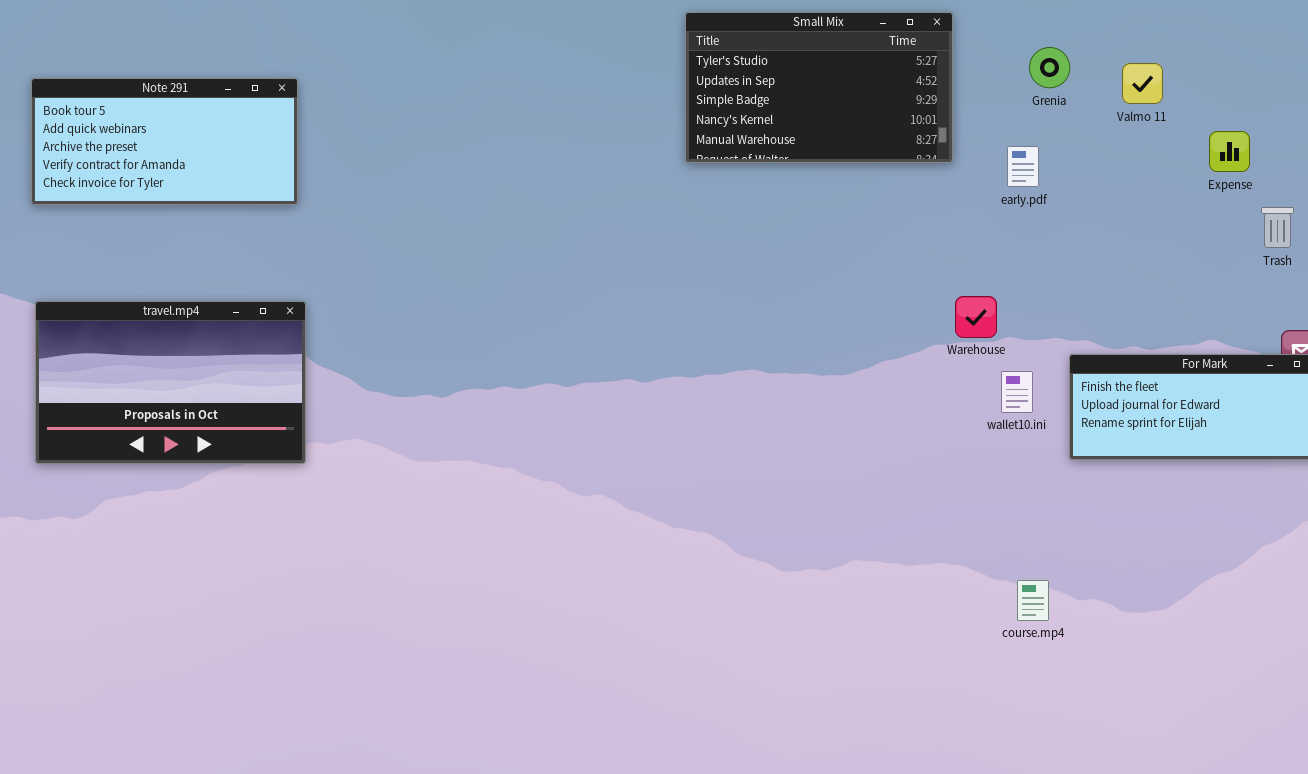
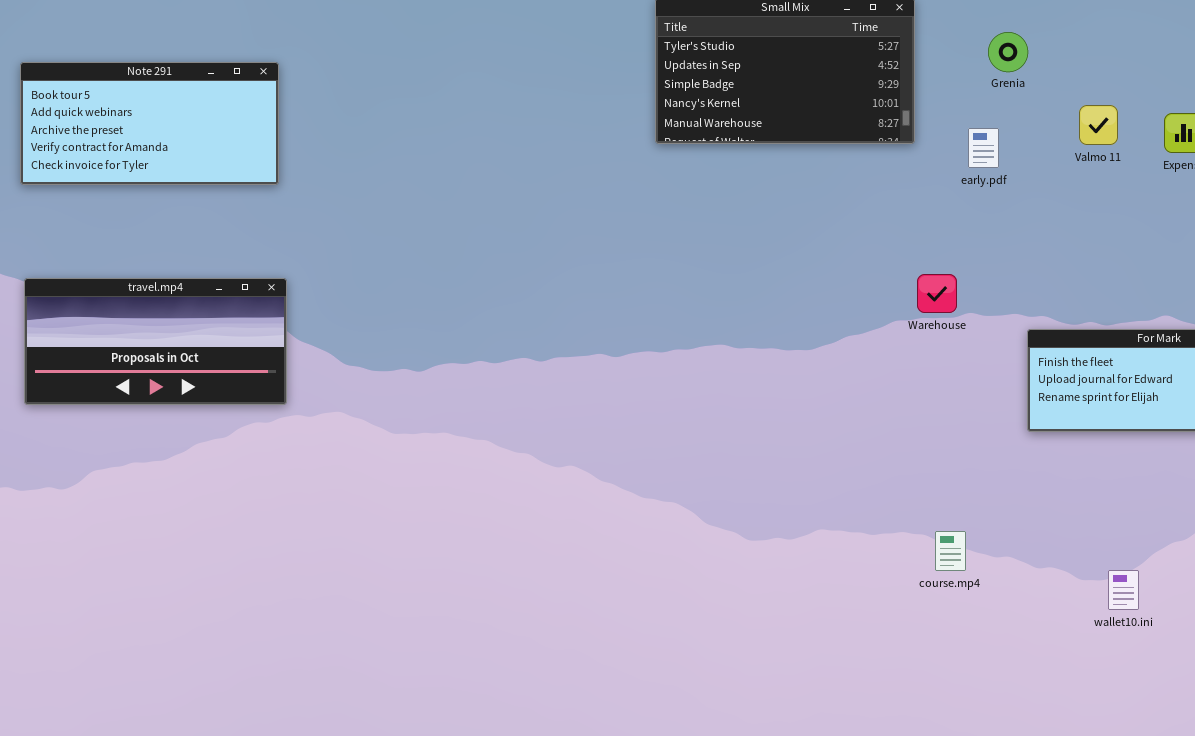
Valmo 11: [1122,63,1163,104] -> [1079,105,1118,145], moved
travel.mp4: [35,301,306,464] -> [24,278,287,405], resized
wallet10.ini: [1001,371,1033,413] -> [1108,570,1139,610], moved
course.mp4: [1017,580,1049,621] -> [935,531,966,571], moved

